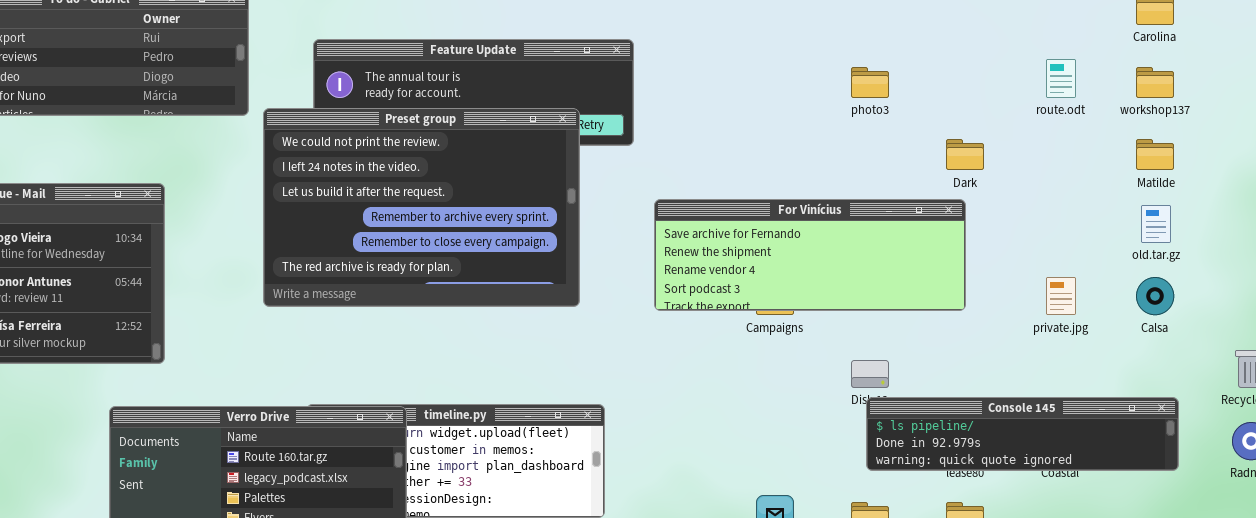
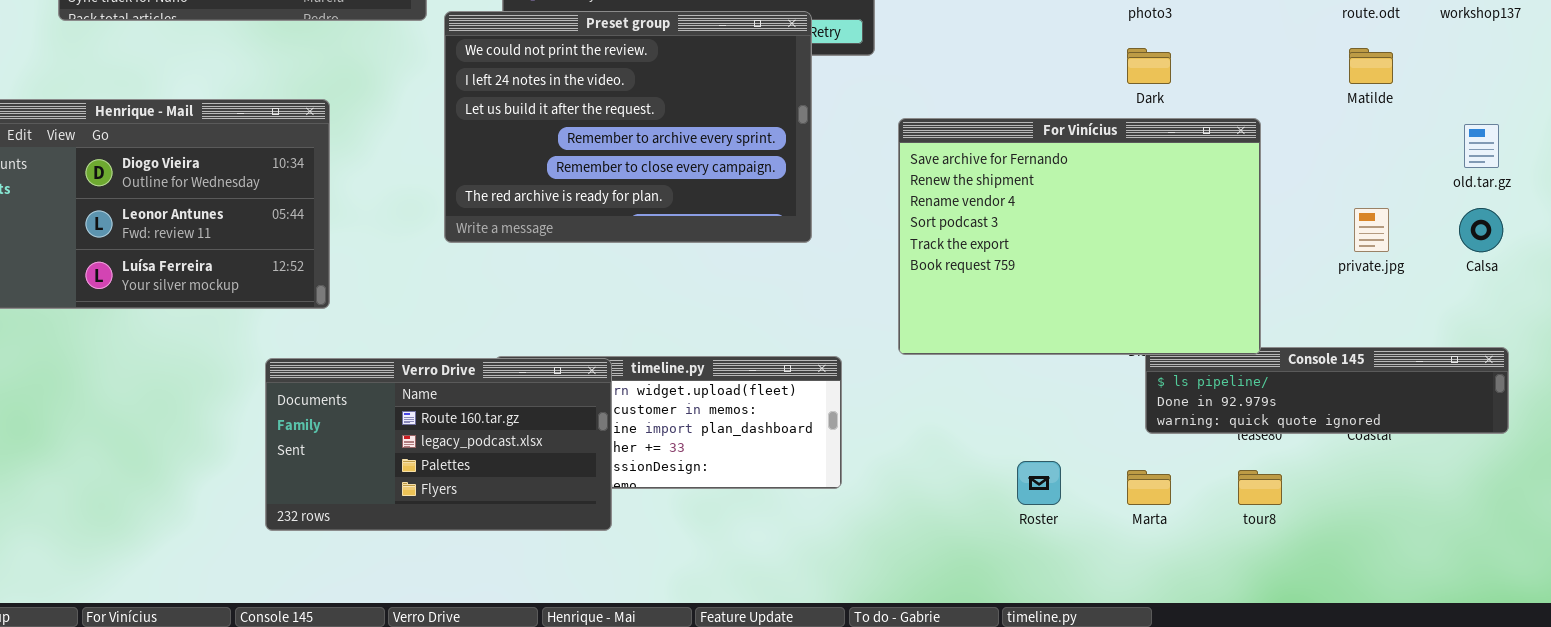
Dark: [946,139,984,170] -> [1127,48,1171,84], moved
Matilde: [1136,139,1174,170] -> [1349,48,1393,84], moved
For Vinícius: [654,199,966,311] -> [898,118,1261,355], resized

